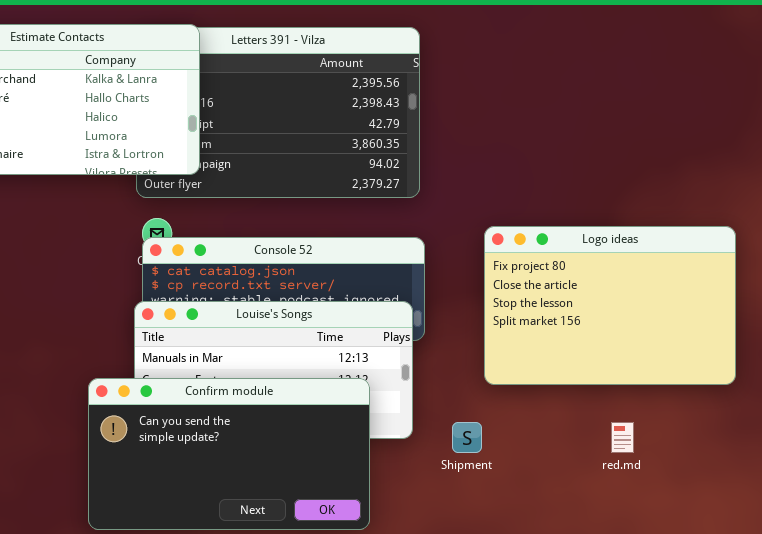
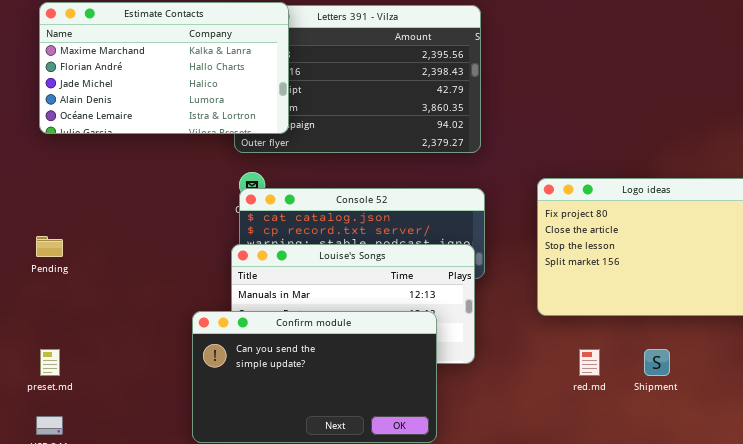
Shipment: [452,422,482,453] -> [644,349,670,376], moved
red.md: [611,422,634,453] -> [579,349,600,376], moved

